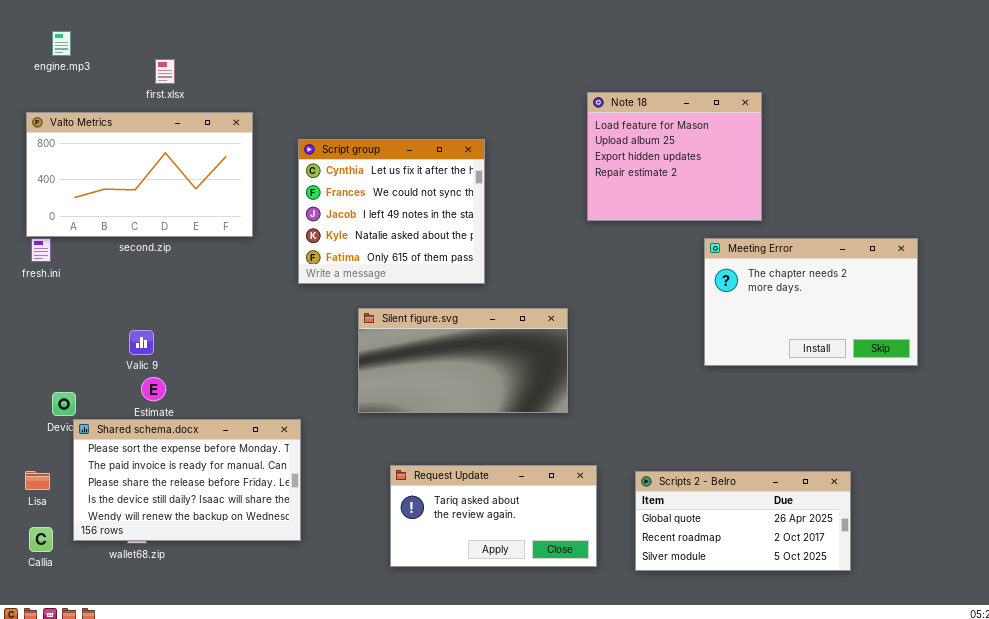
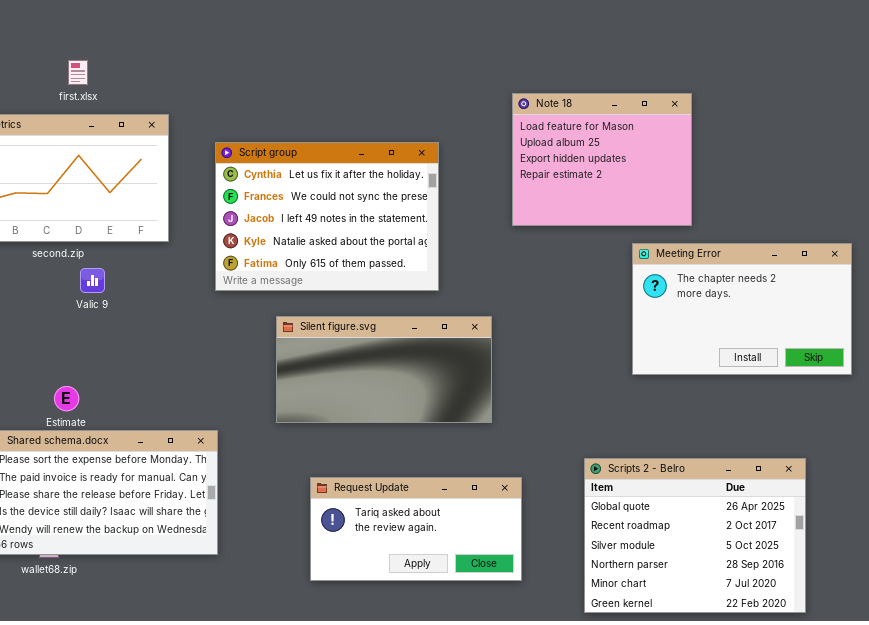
Script group: [298,139,485,284] -> [215,142,439,291], resized
Valic 9: [129,330,154,355] -> [80,268,105,293], moved
Scripts 2 - Belro: [635,471,851,571] -> [584,458,806,613], moved, resized

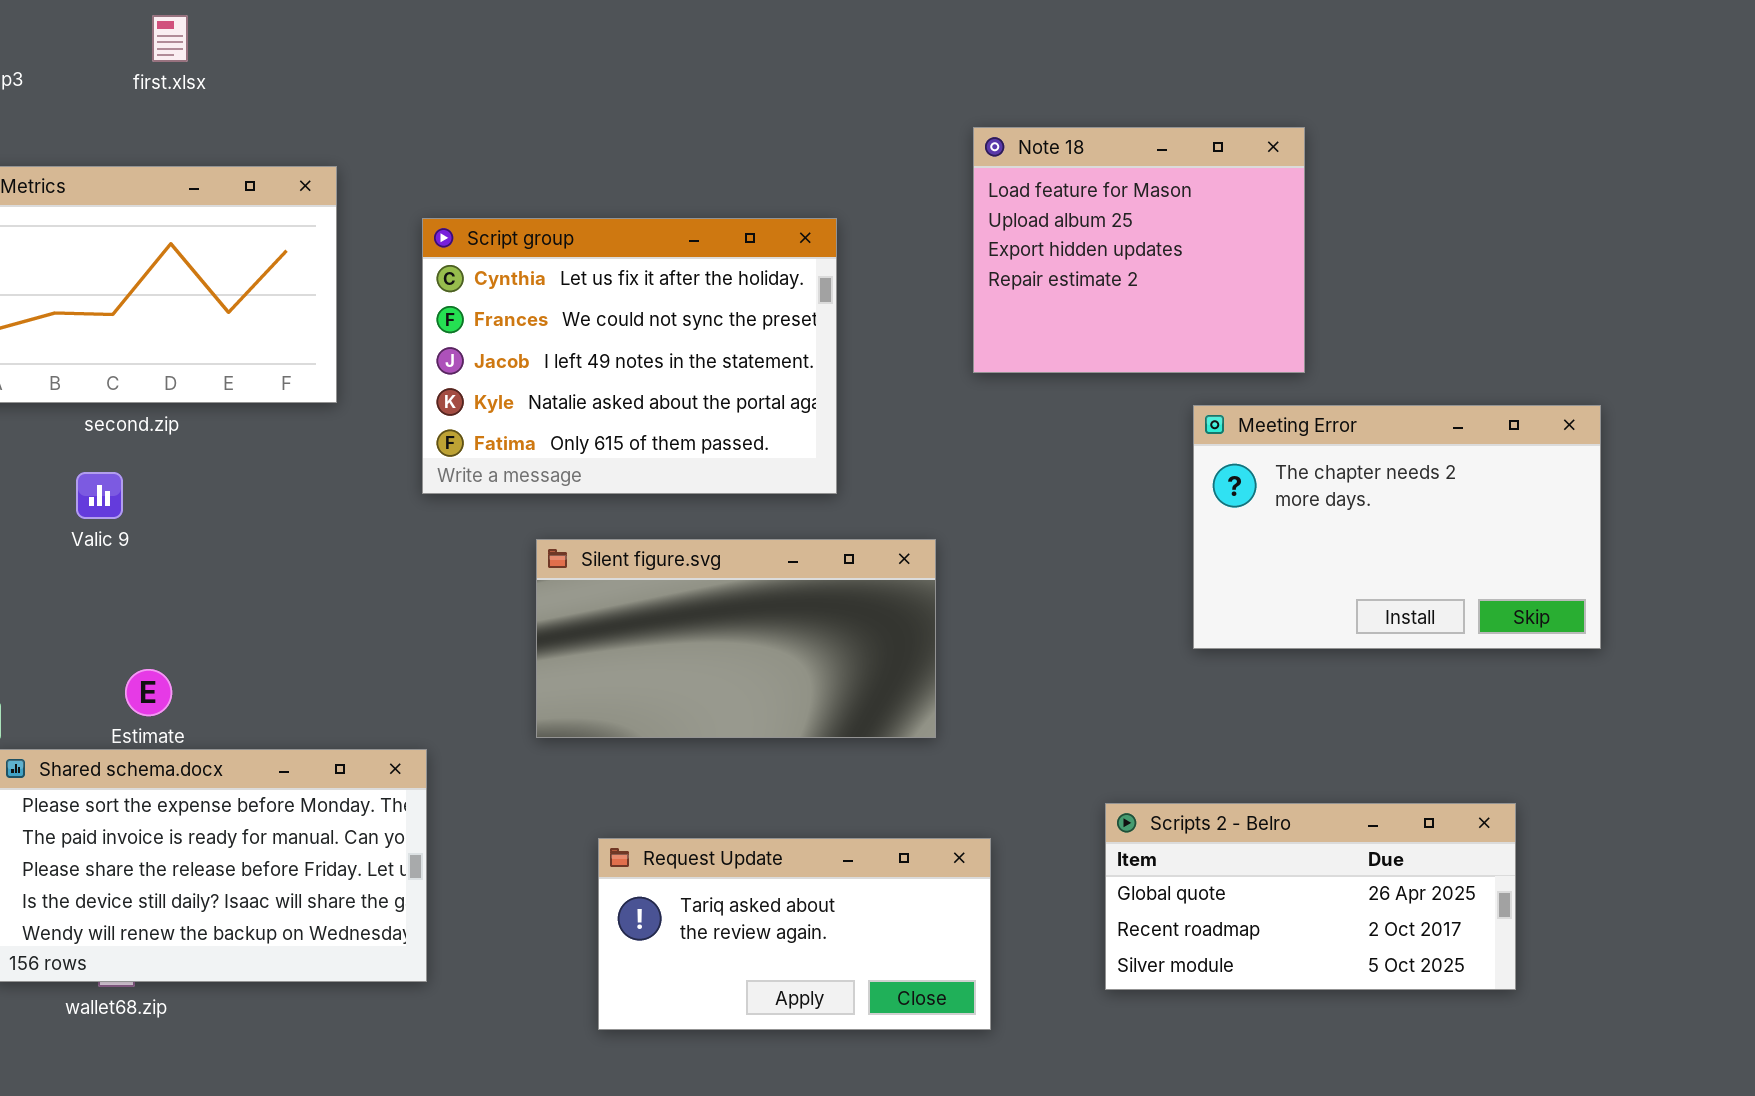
first.xlsx: [68,60,88,85] -> [152,15,188,62], moved
Valic 9: [80,268,105,293] -> [76,472,123,519], moved
Scripts 2 - Belro: [584,458,806,613] -> [1105,803,1516,990], resized

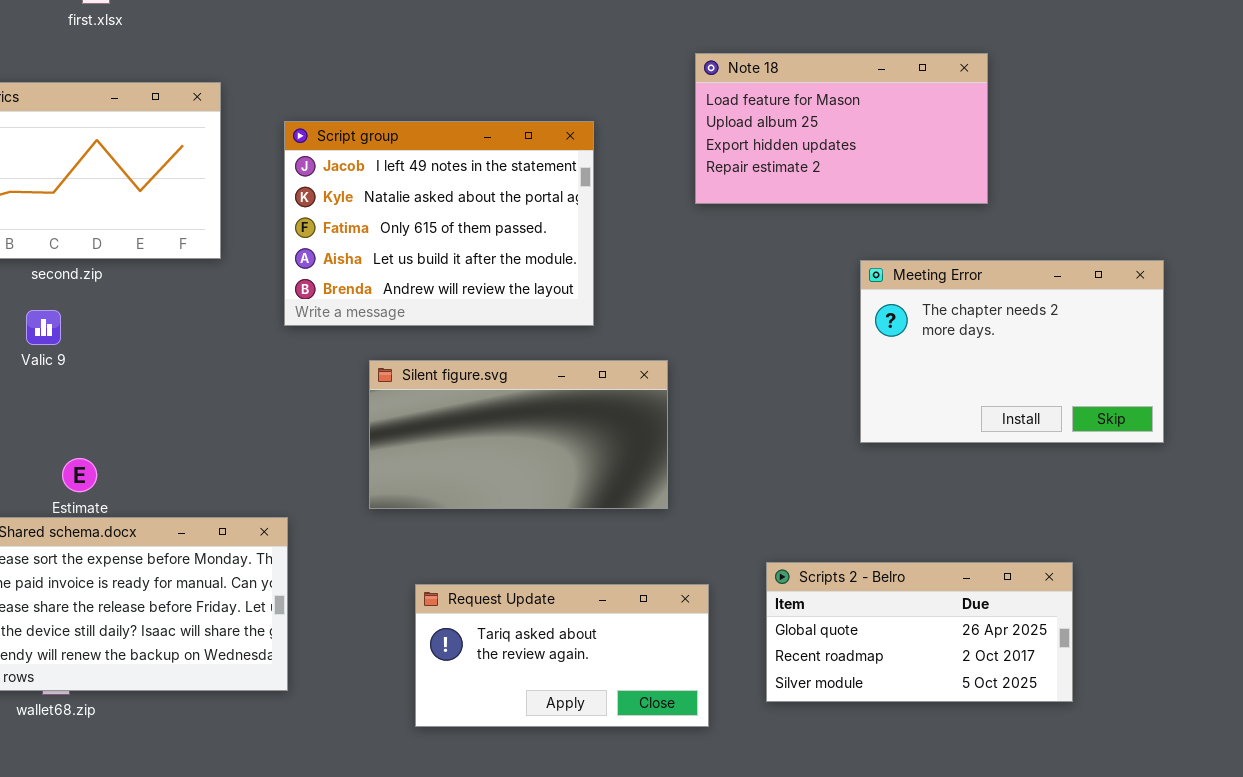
Note 18: [973,127,1305,373] -> [695,53,988,204], resized
Script group: [422,218,837,494] -> [284,121,594,326], scrolled down 2 rows
Scripts 2 - Belro: [1105,803,1516,990] -> [766,562,1073,702], moved

